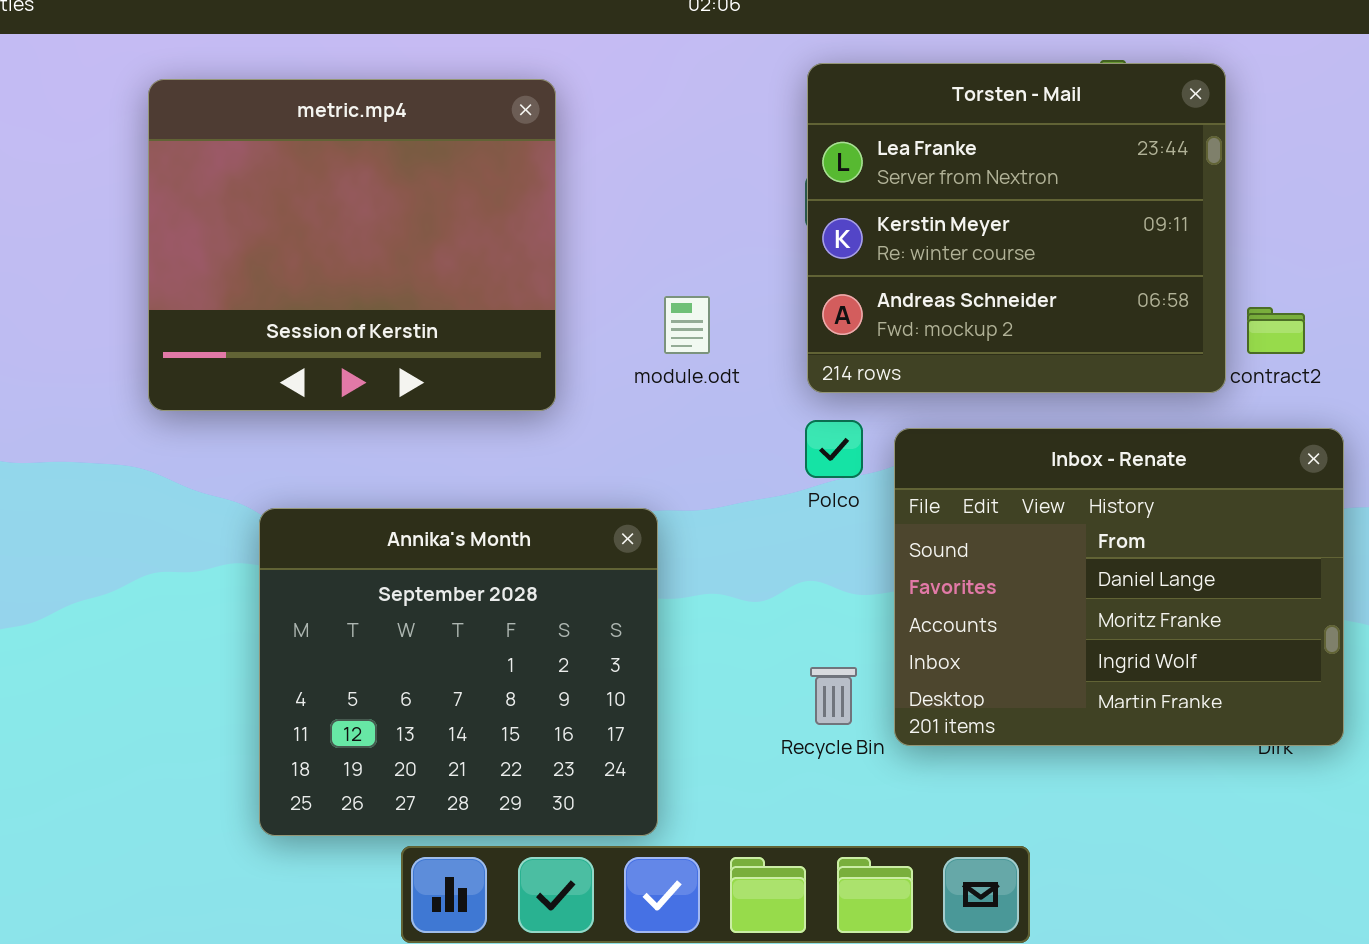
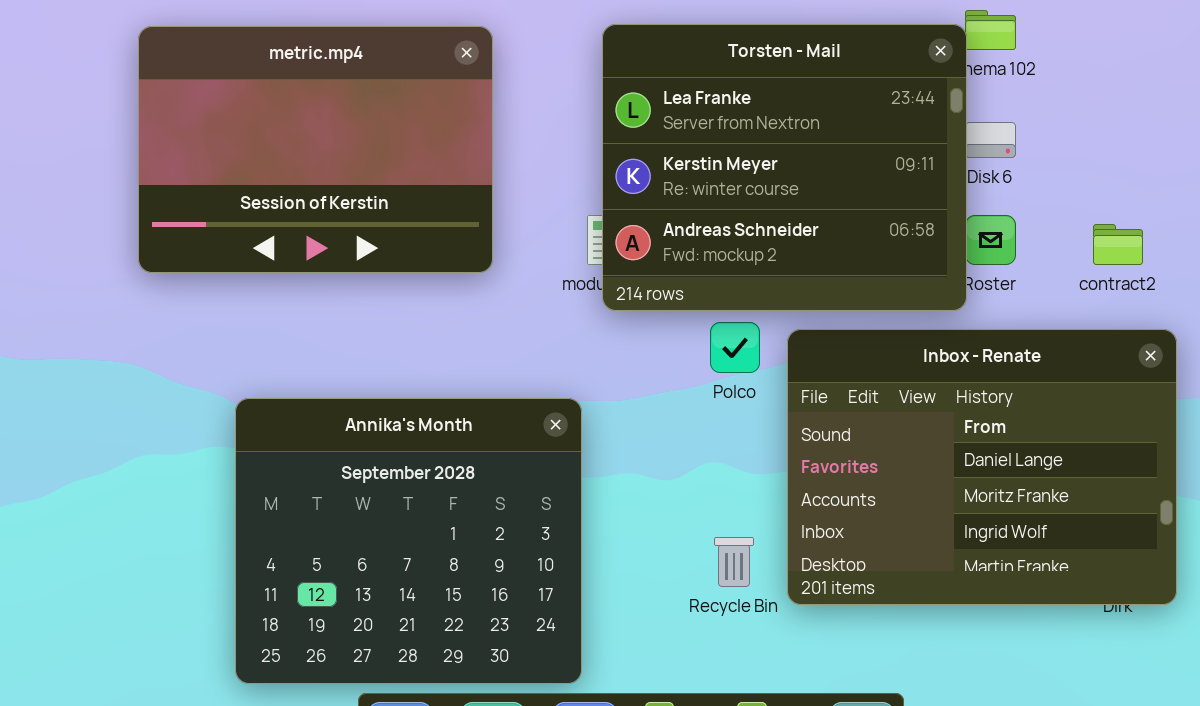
Torsten - Mail: [807,63,1226,393] -> [602,24,967,311], moved
metric.mp4: [148,79,556,411] -> [138,26,493,273], resized

